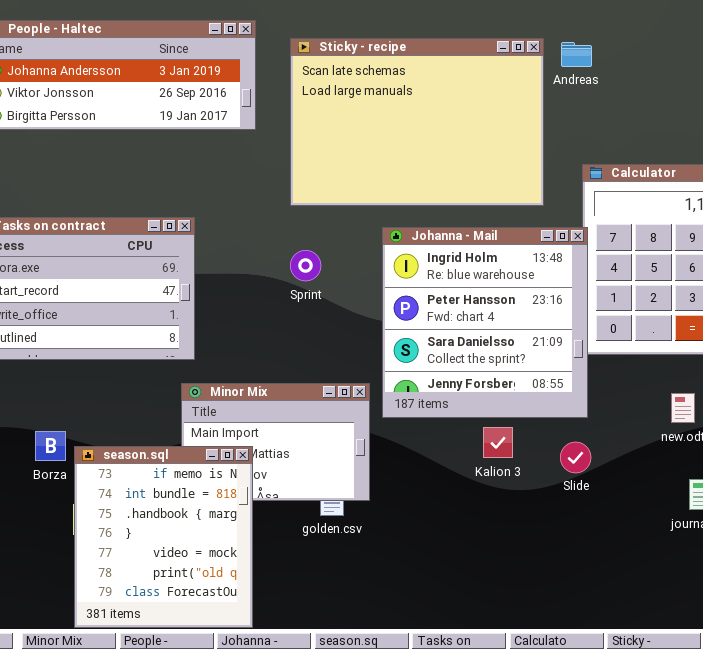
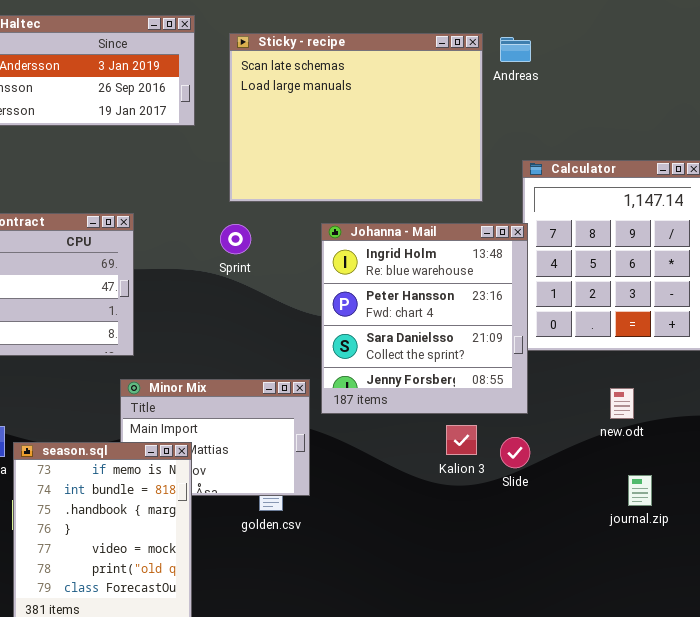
Sprint: [290,250,321,281] -> [220,224,251,254], moved
Kalion 3: [483,427,513,458] -> [446,425,477,455], moved

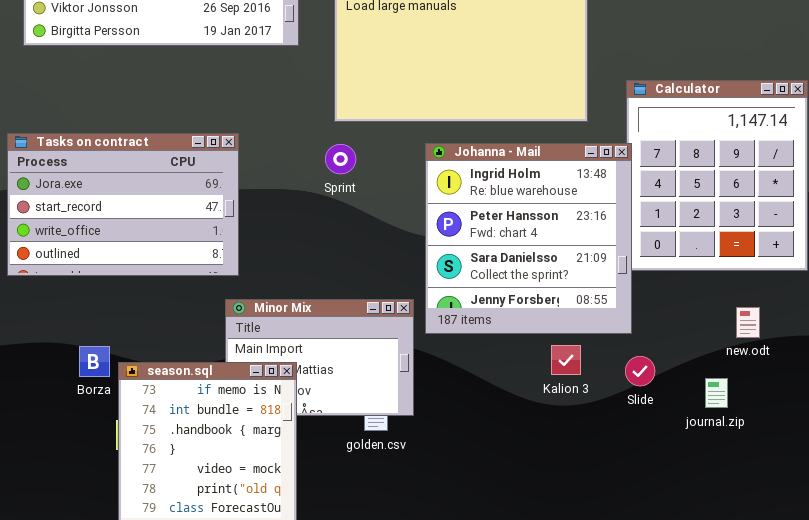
new.odt: [610,388,634,419] -> [736,307,760,338], moved
Slide: [500,437,530,468] -> [625,356,655,386], moved
journal.zip: [628,475,652,506] -> [705,378,728,408], moved

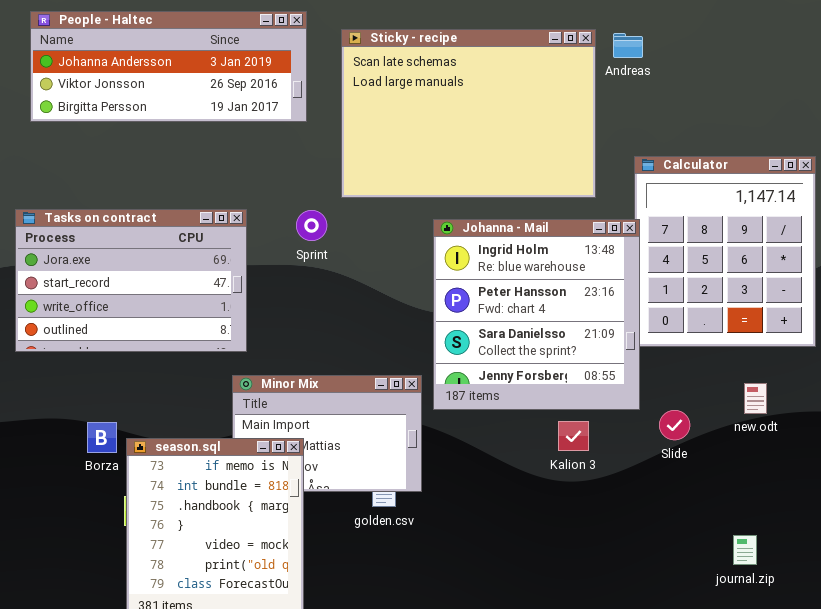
Sprint: [325,144,356,174] -> [296,210,327,241], moved
Slide: [625,356,655,386] -> [659,410,690,440], moved
journal.zip: [705,378,728,408] -> [733,535,757,565], moved

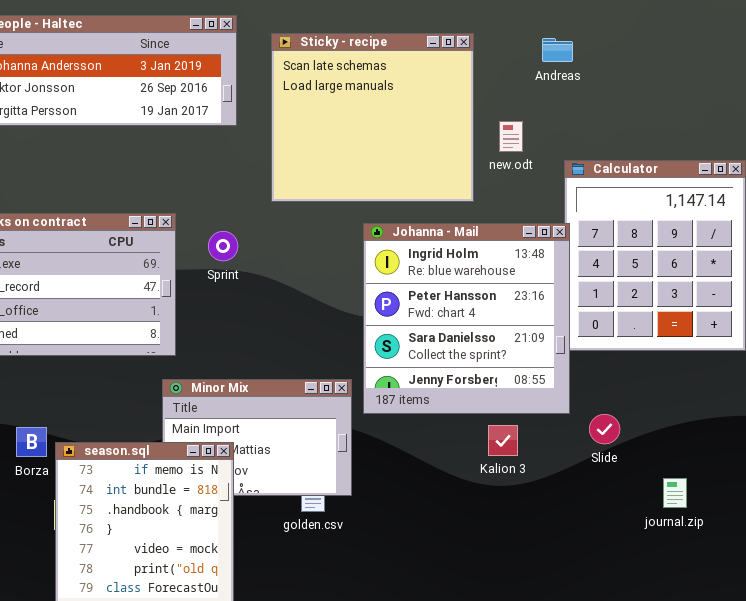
Sticky - recipe: [341,29,596,198] -> [271,33,474,202], resized
Sprint: [296,210,327,241] -> [208,231,238,261], moved
new.odt: [744,383,767,414] -> [499,121,523,152], moved
journal.zip: [733,535,757,565] -> [663,478,687,508], moved

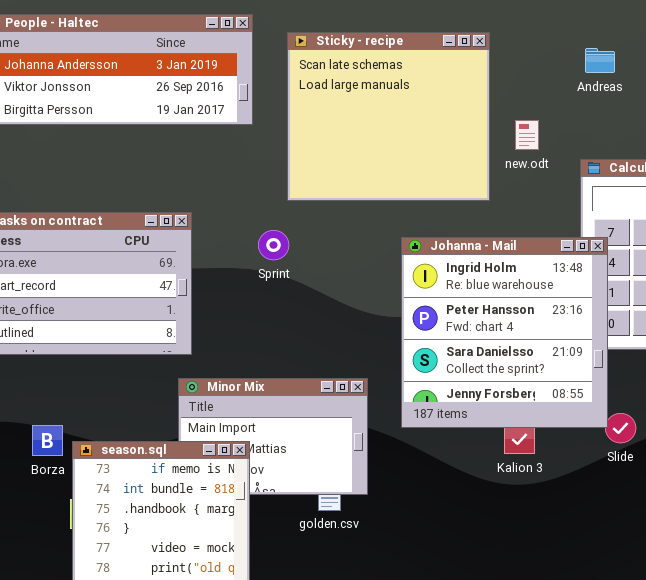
Andreas: [542,38,573,62] -> [585,48,615,73], moved
Johanna - Mail: [363,223,570,414] -> [401,237,608,428], moved
Sprint: [208,231,238,261] -> [258,230,289,260], moved

